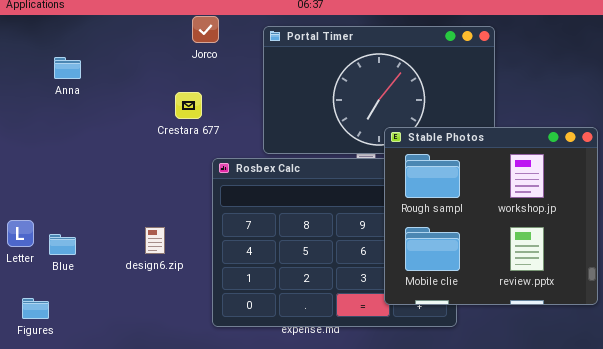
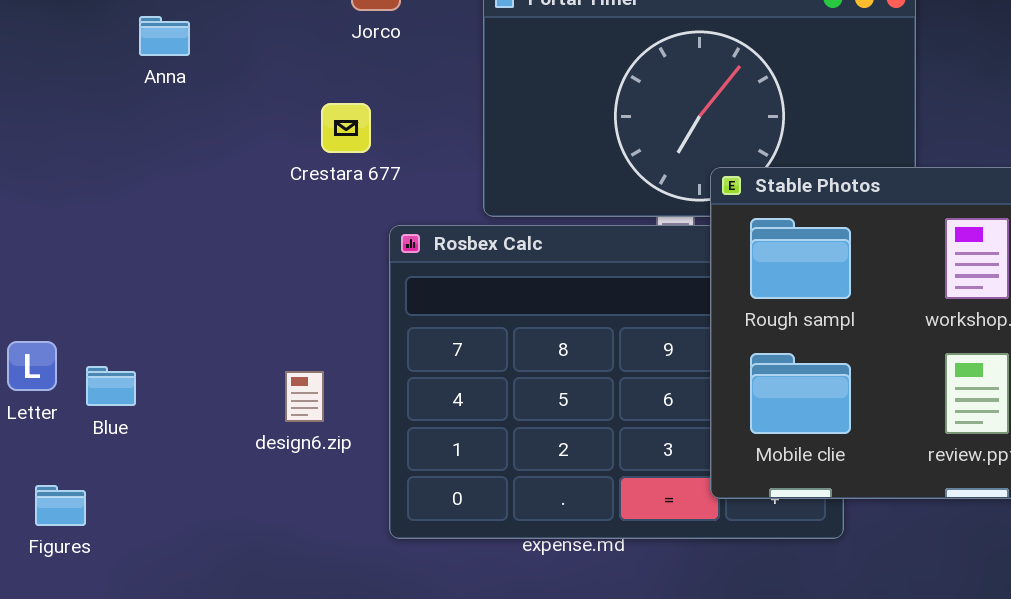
Anna: [54,57,81,79] -> [139,16,190,56], moved
design6.zip: [145,227,165,254] -> [285,371,324,422], moved

